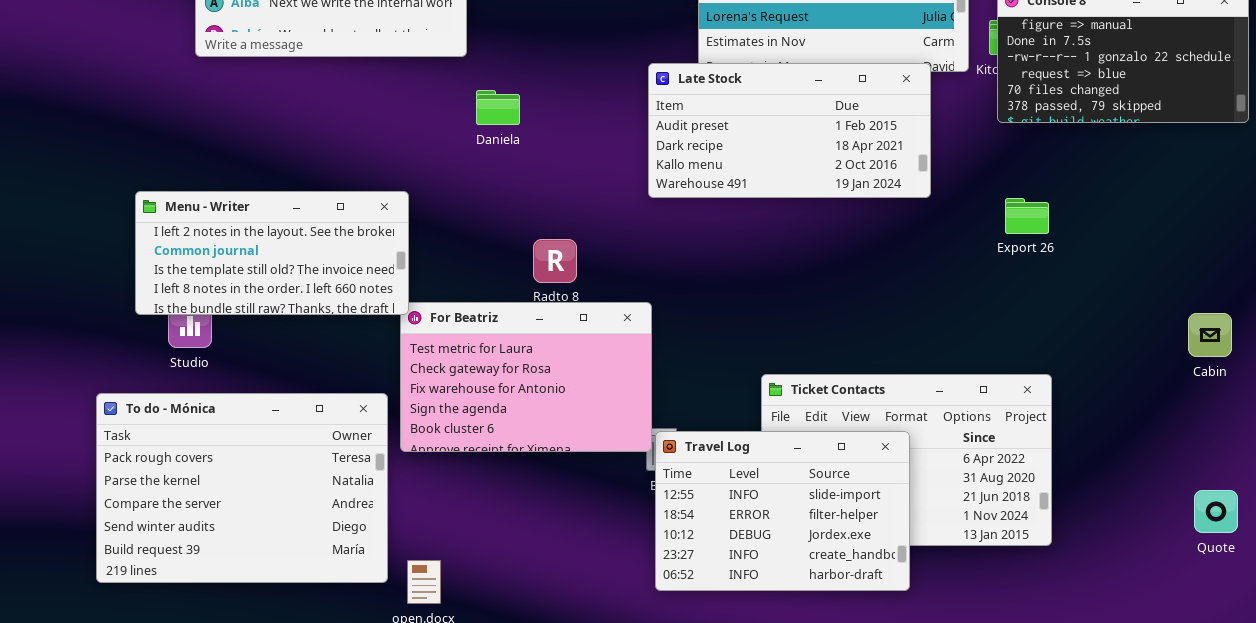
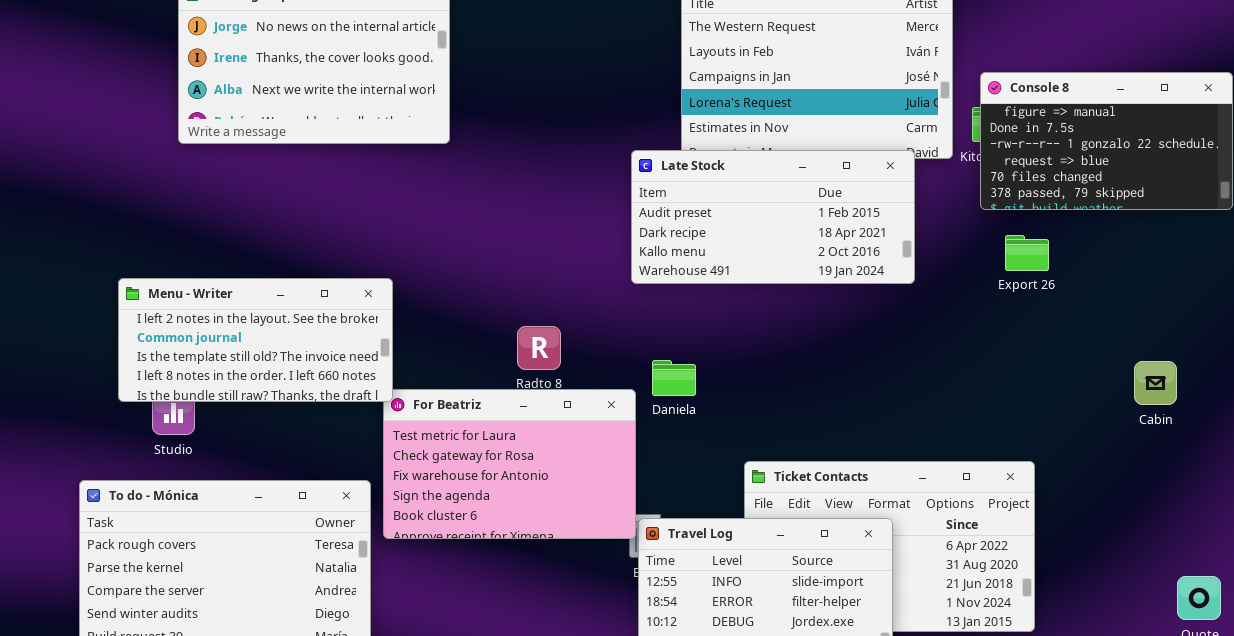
Daniela: [476,90,520,125] -> [652,360,696,396], moved
Export 26: [1005,198,1049,234] -> [1005,235,1049,271], moved
Cabin: [1188,313,1232,357] -> [1134,361,1177,405], moved

